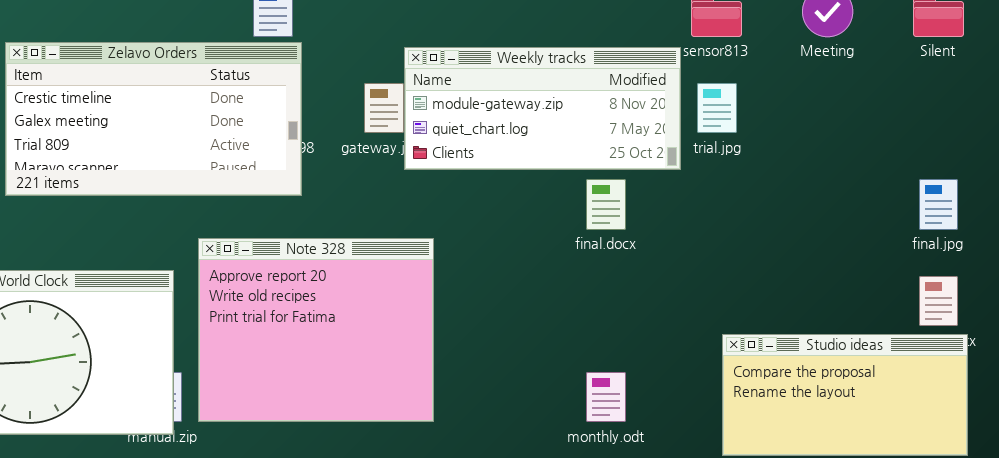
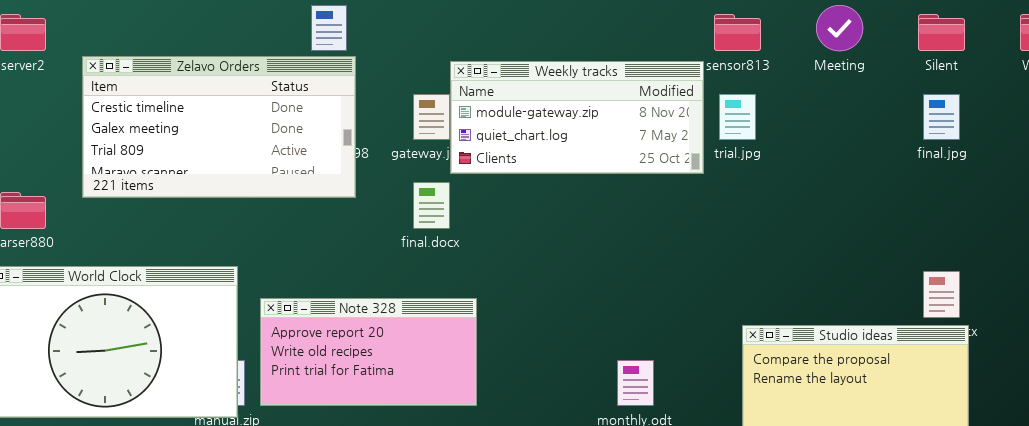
final.docx: [586,179,626,230] -> [413,182,450,229], moved
final.jpg: [919,179,958,230] -> [923,94,960,140], moved
Note 328: [198,238,434,422] -> [260,298,477,406], resized

